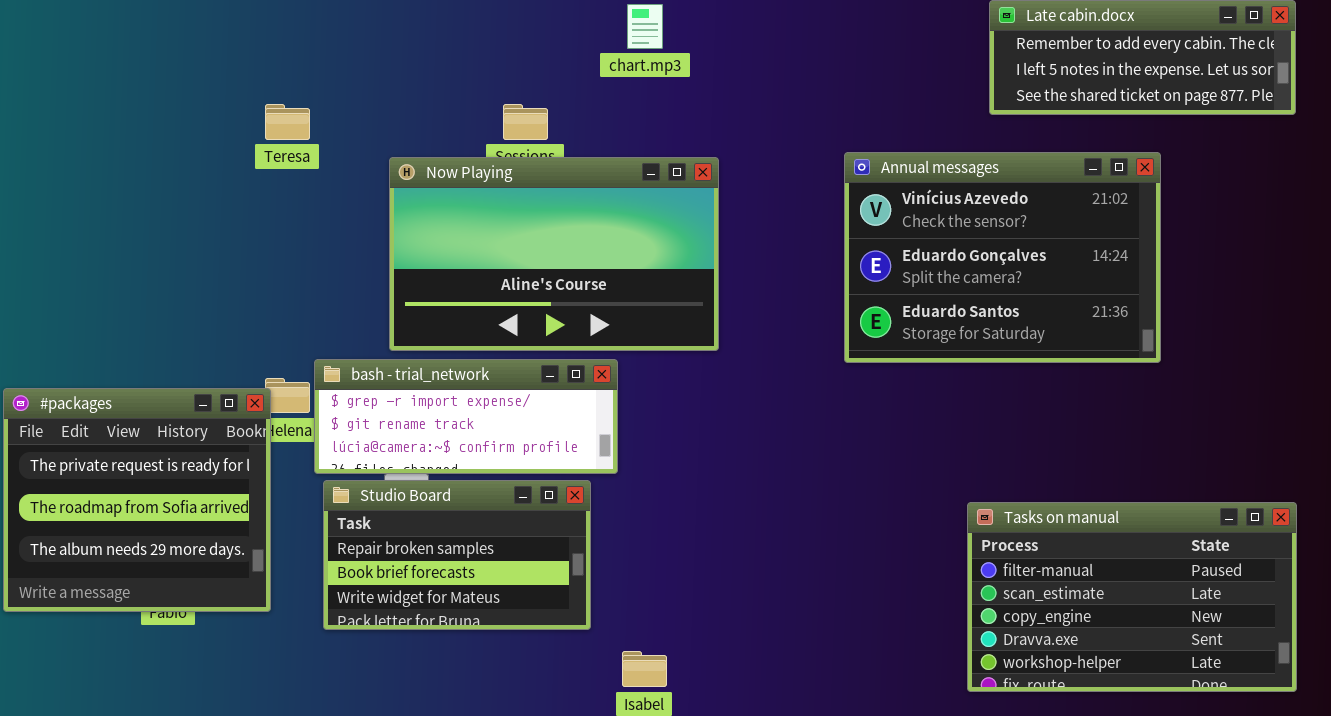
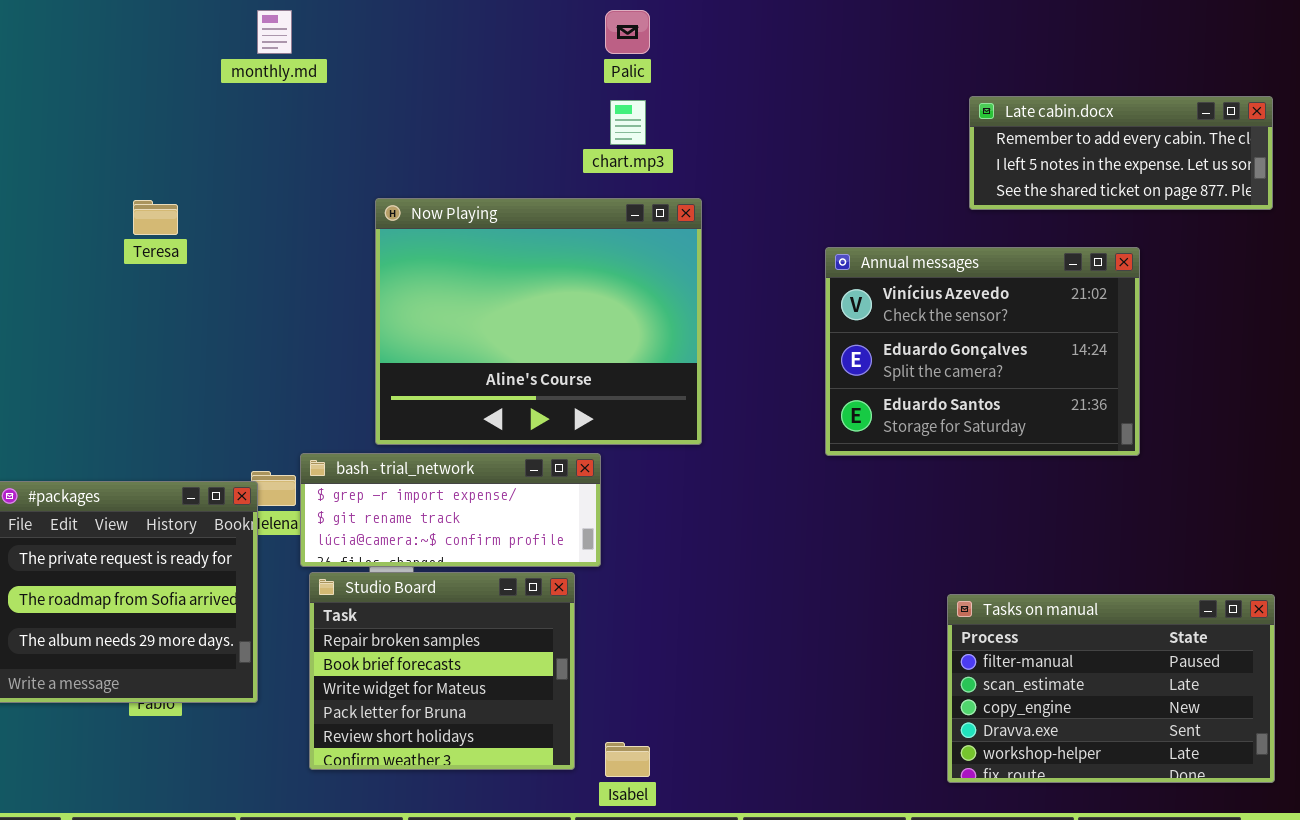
Teresa: [265,104,310,140] -> [133,200,178,235], moved
Now Playing: [389,157,719,351] -> [375,198,702,445], resized
Studio Board: [323,480,591,630] -> [309,572,575,770], resized

